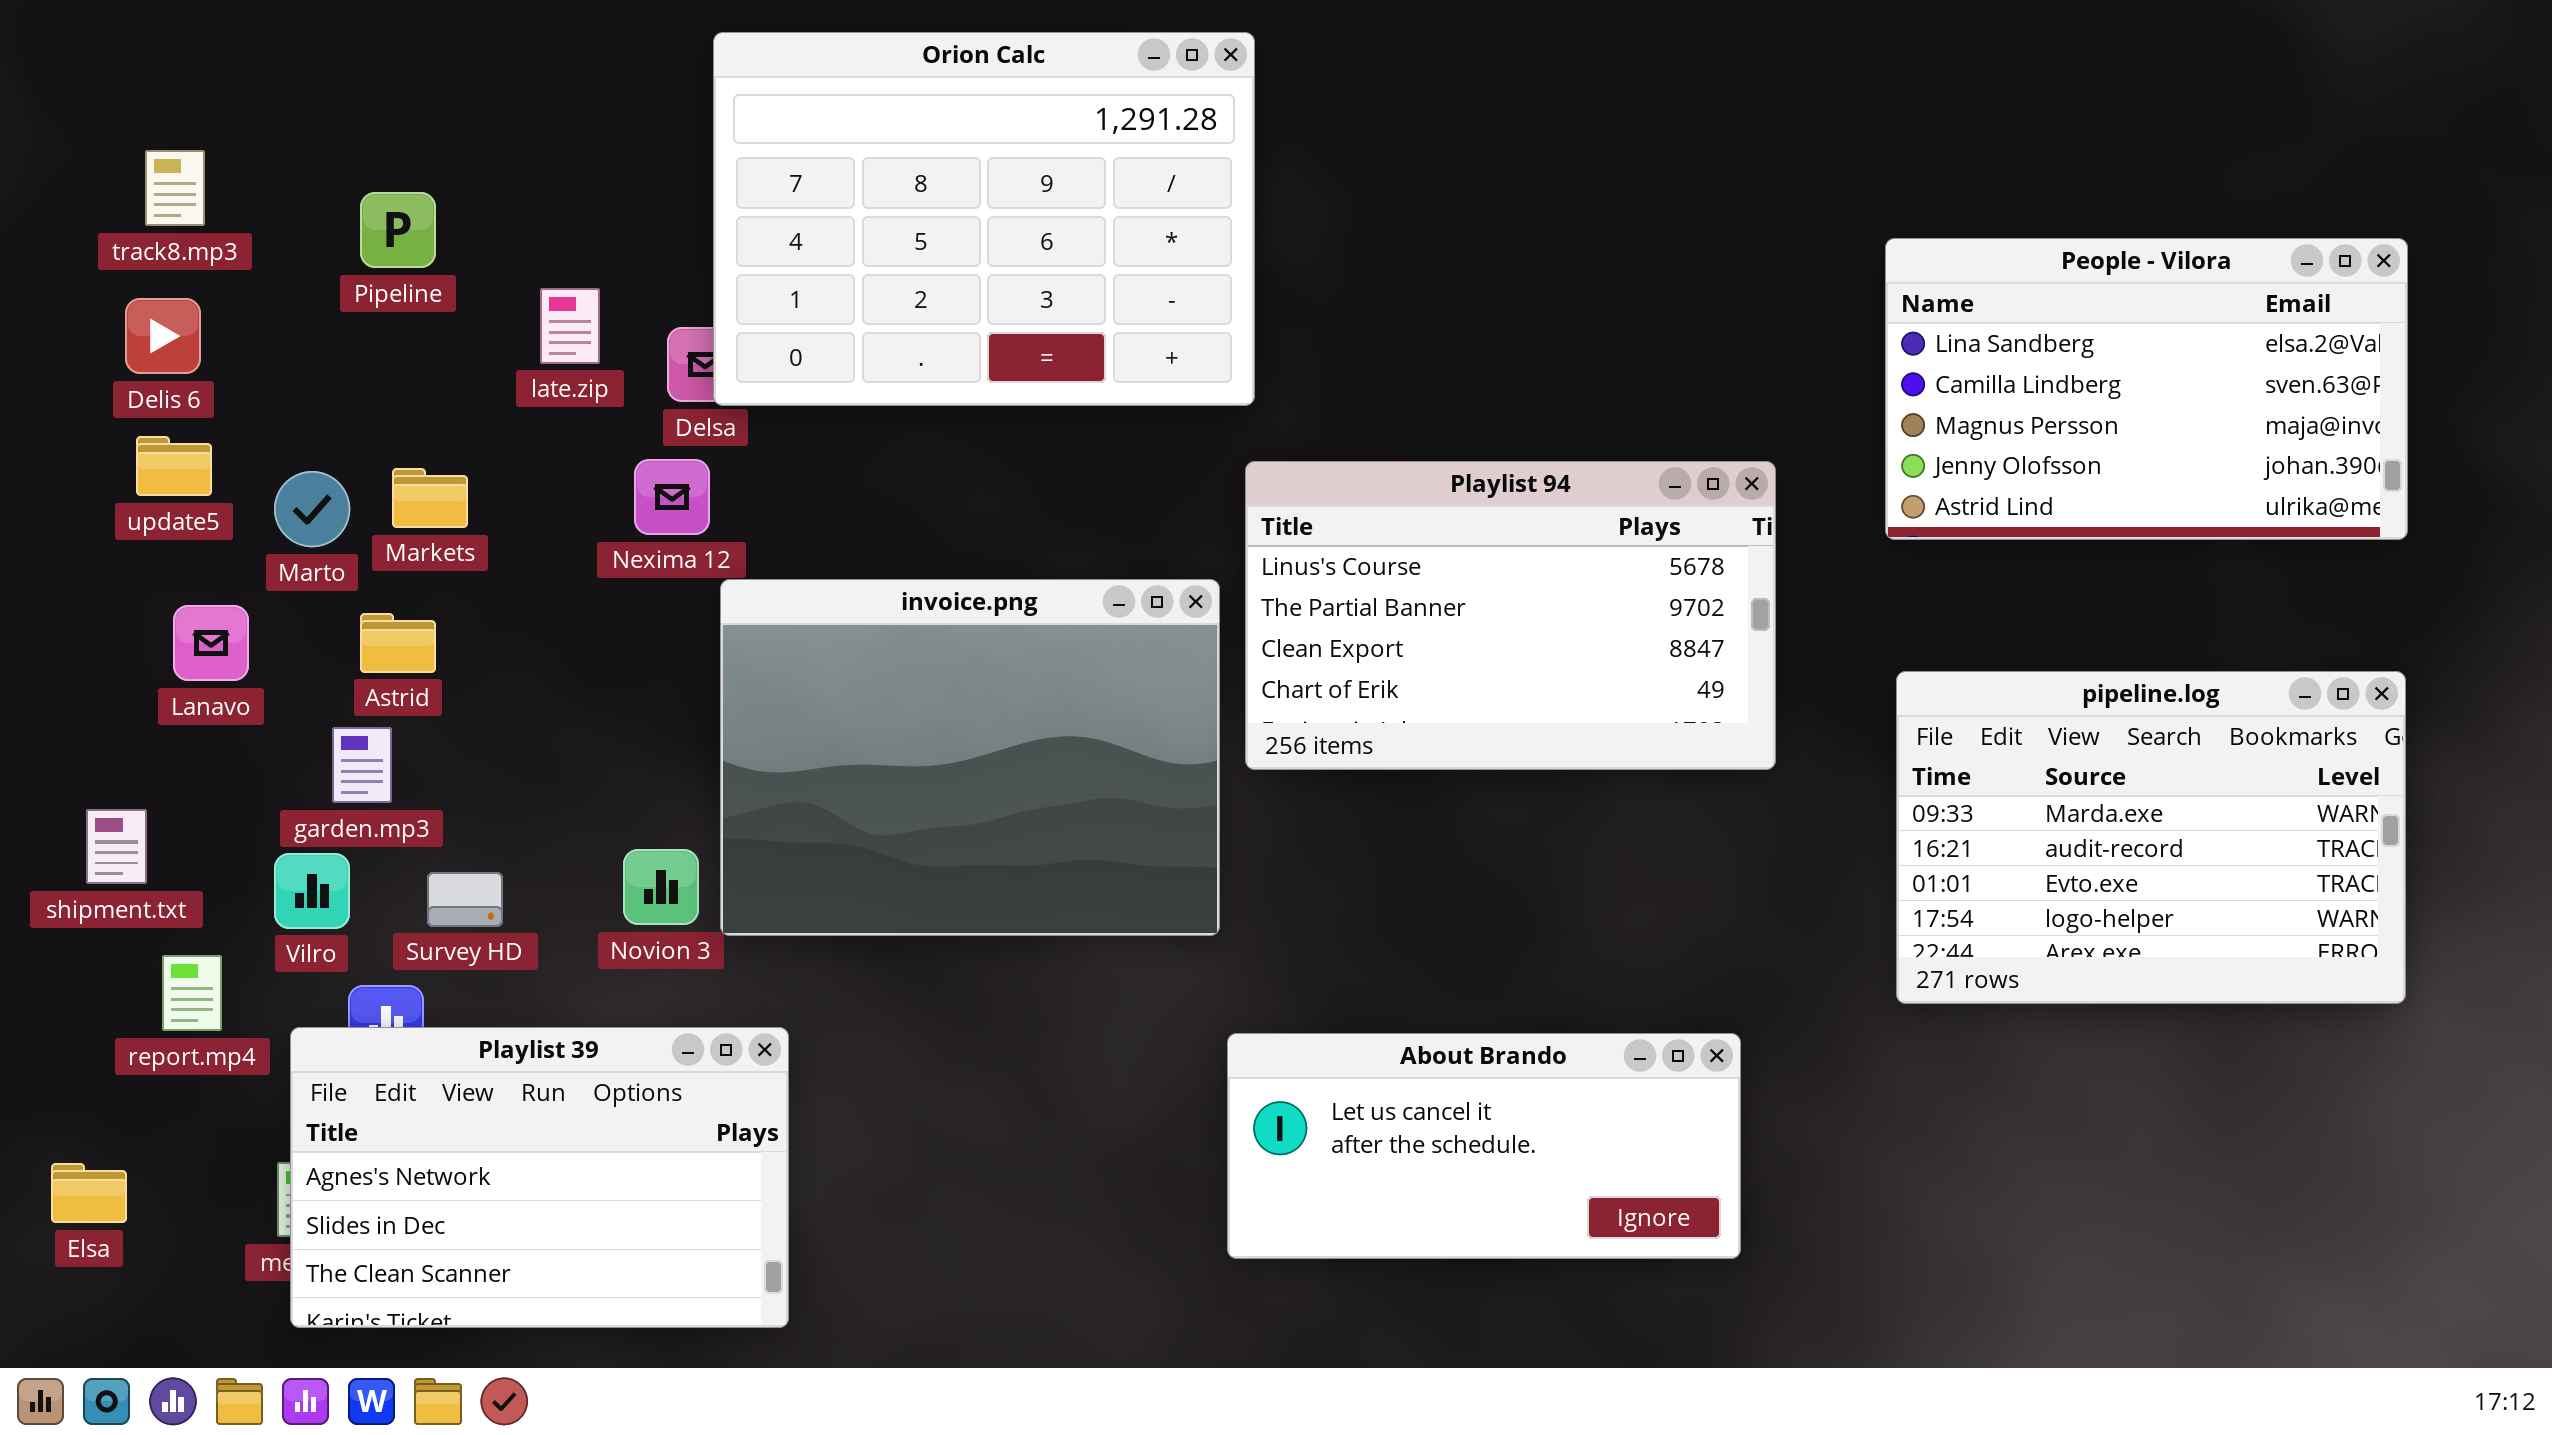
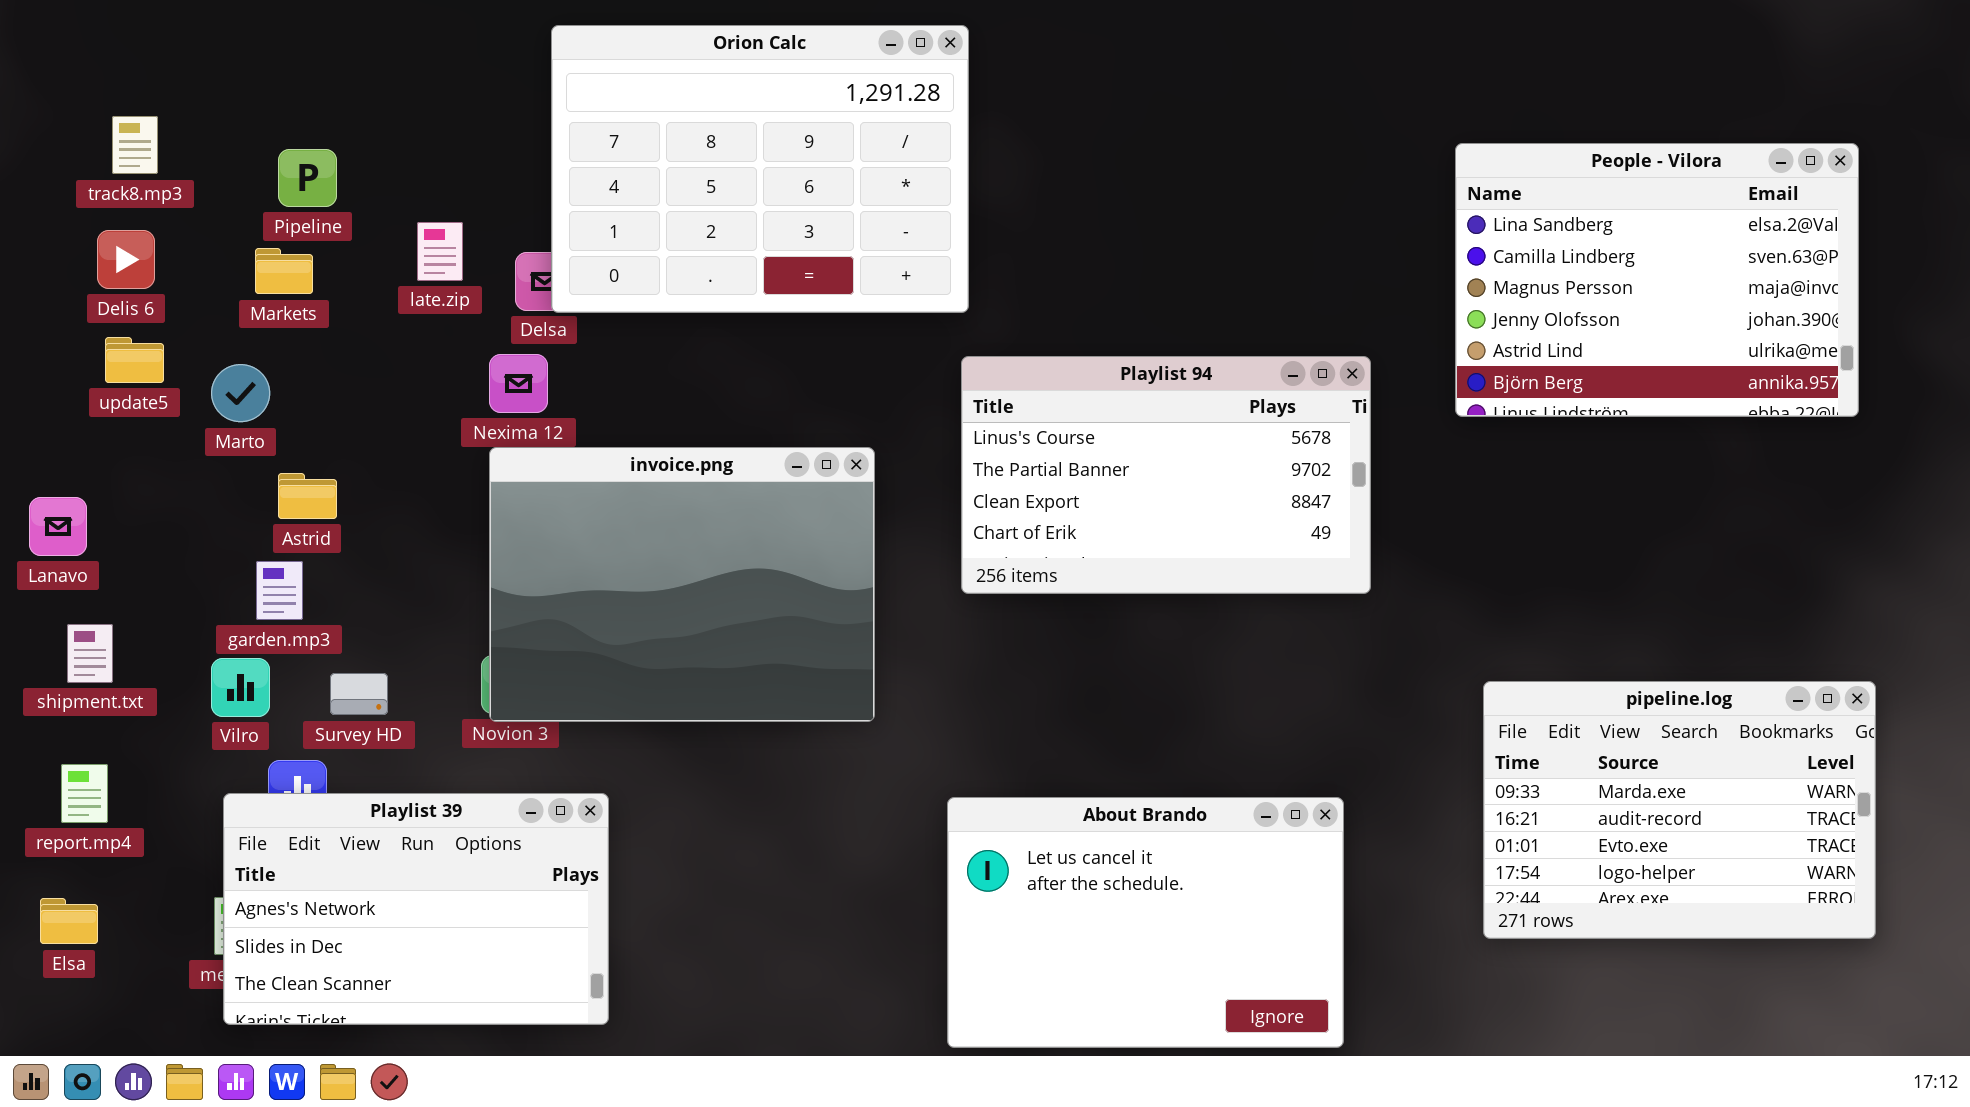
People - Vilora: [1885,238,2408,540] -> [1455,143,1859,417], resized
Markets: [392,468,468,528] -> [255,248,313,294], moved
invoice.png: [720,579,1220,936] -> [489,447,875,722], moved
Lanavo: [173,605,249,681] -> [29,497,87,556], moved
pipeline.log: [1896,671,2406,1004] -> [1483,681,1876,939], moved
report.mp4: [162,955,222,1031] -> [61,764,108,823], moved
About Brando: [1227,1033,1741,1259] -> [947,797,1344,1048], resized

